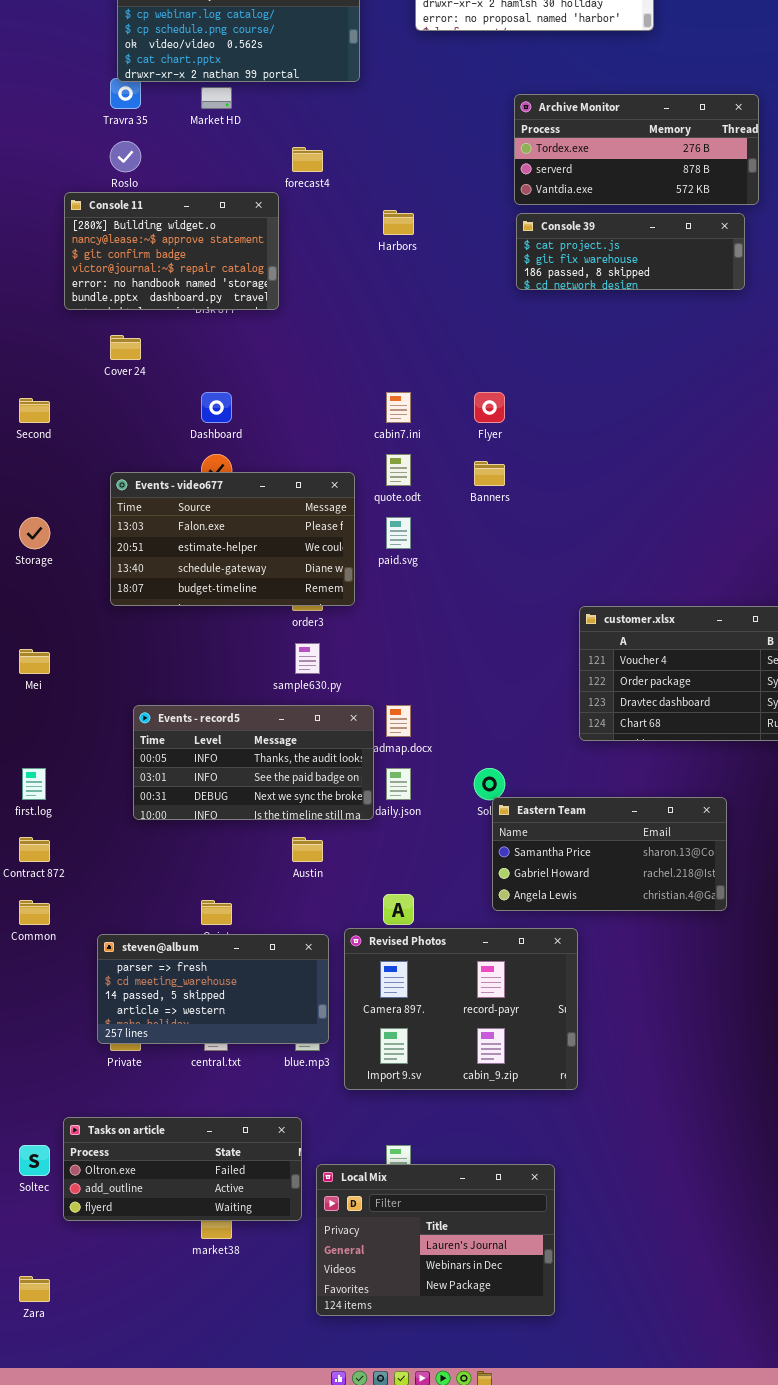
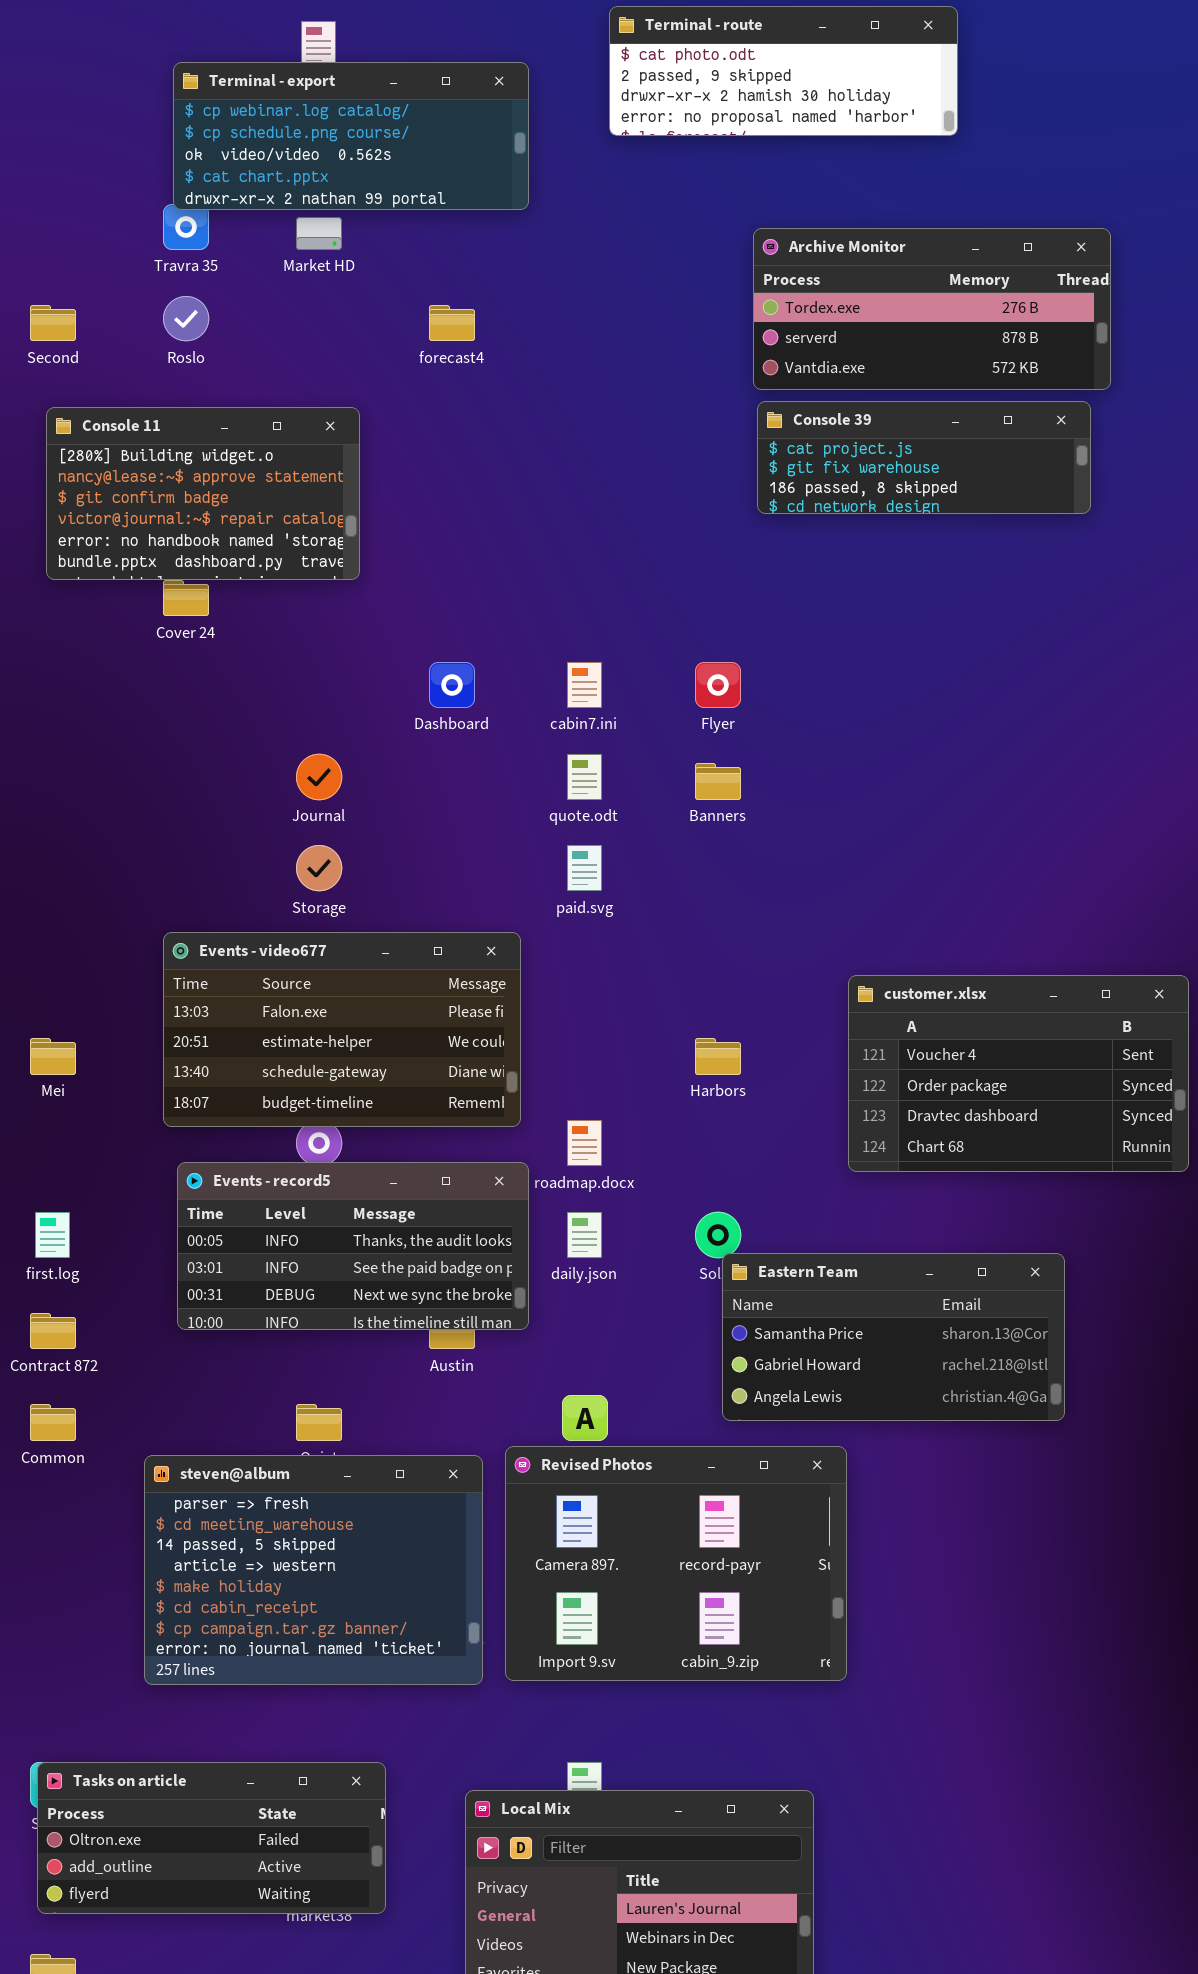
Console 11: [64,192,279,310] -> [46,407,360,580], moved
Harbors: [383,210,414,235] -> [695,1038,741,1075], moved
Dashboard: [201,392,232,423] -> [429,662,475,708], moved
Second: [19,398,50,423] -> [30,305,76,341], moved
Events - video677: [110,472,355,606] -> [163,932,521,1127], moved
Storage: [19,517,50,549] -> [296,845,342,891], moved
Events - record5: [133,705,374,820] -> [177,1162,529,1330], moved
steven@album: [97,934,329,1044] -> [144,1455,483,1685], resized
Tasks on article: [63,1117,302,1221] -> [37,1762,386,1914], moved

